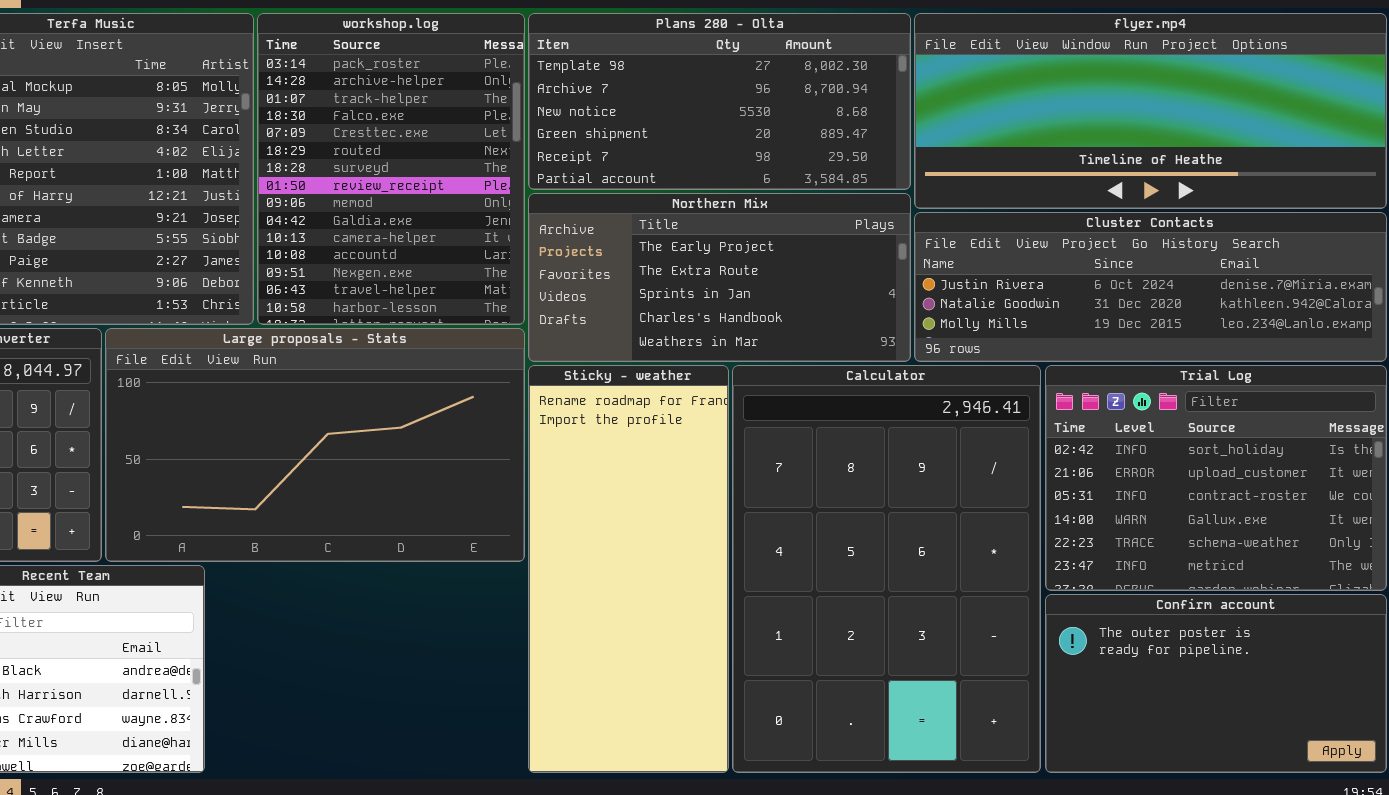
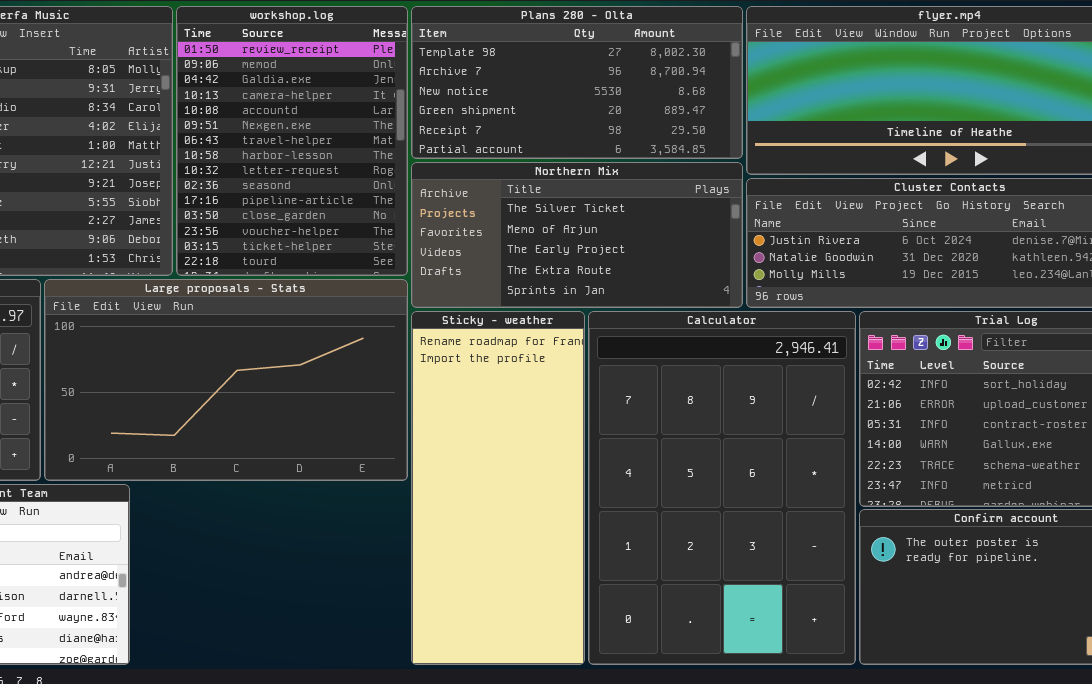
workshop.log: [257,13,525,325] -> [176,6,408,276], scrolled down 7 rows
Northern Mix: [528,193,911,362] -> [411,162,743,308], scrolled up 2 rows

